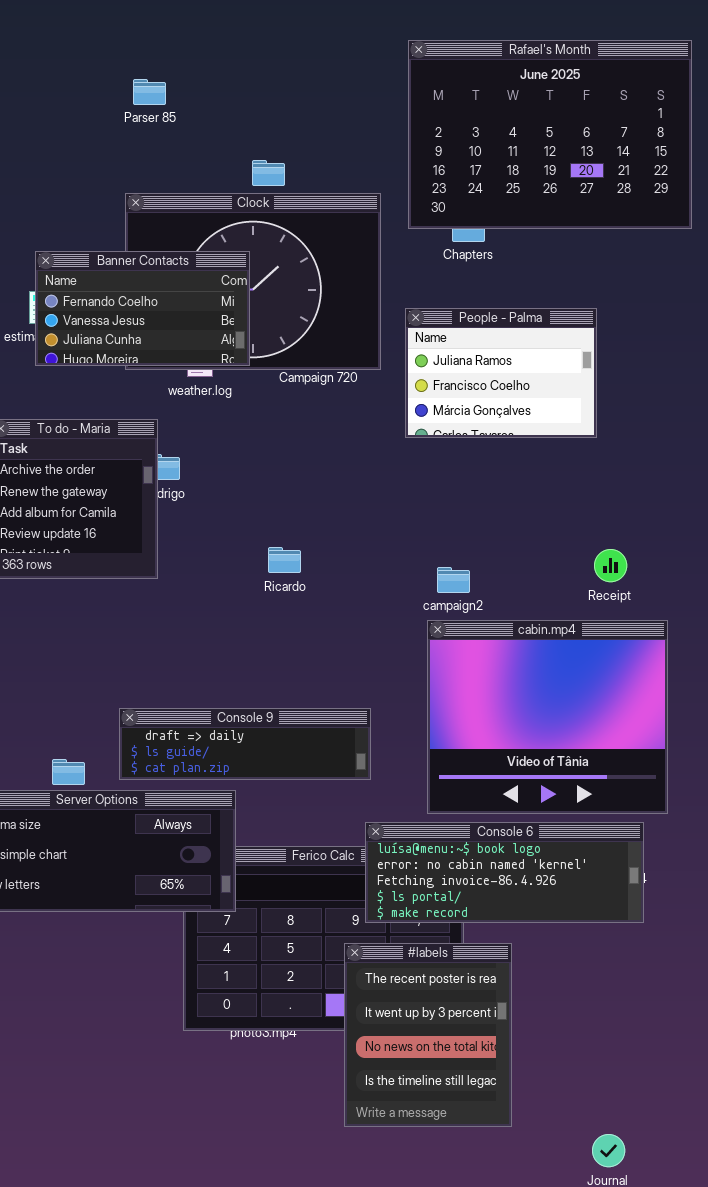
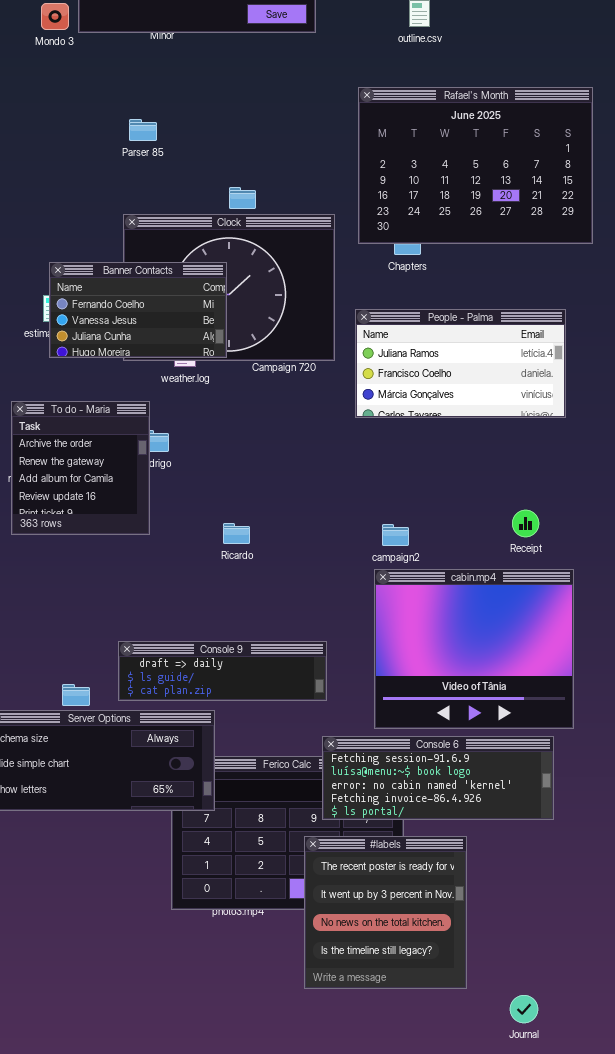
People - Palma: [405,308,597,438] -> [355,309,566,418], resized
Ricardo: [268,547,301,573] -> [223,523,250,544], moved
Console 6: [365,822,644,923] -> [322,736,554,820], scrolled up 1 row
#labels: [344,943,512,1127] -> [304,836,467,989], resized

